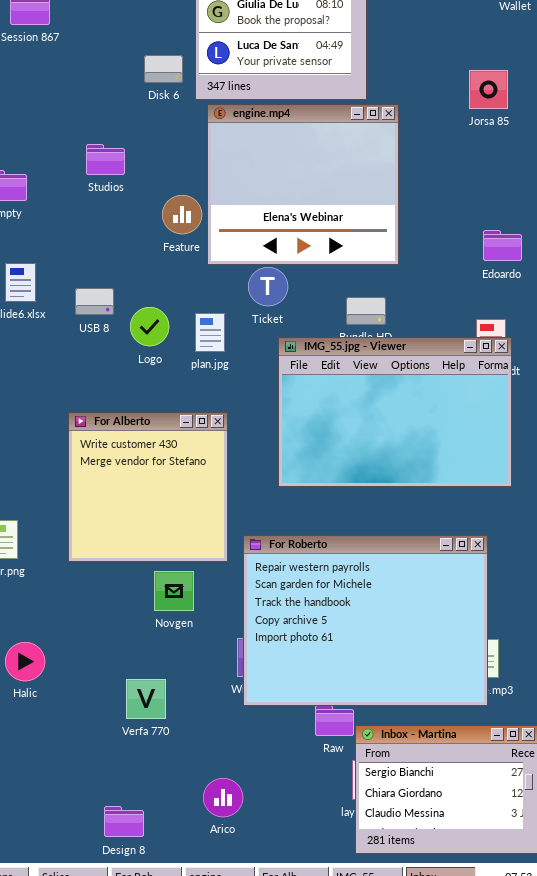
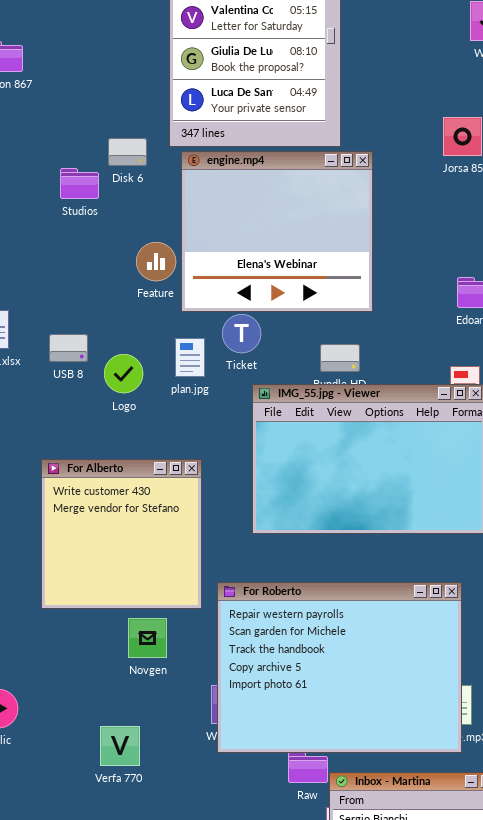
Disk 6: [144,55,183,83] -> [108,138,147,166], moved
Studios: [86,144,125,175] -> [60,168,99,199], moved
plan.jpg: [195,313,225,352] -> [175,338,205,377], moved

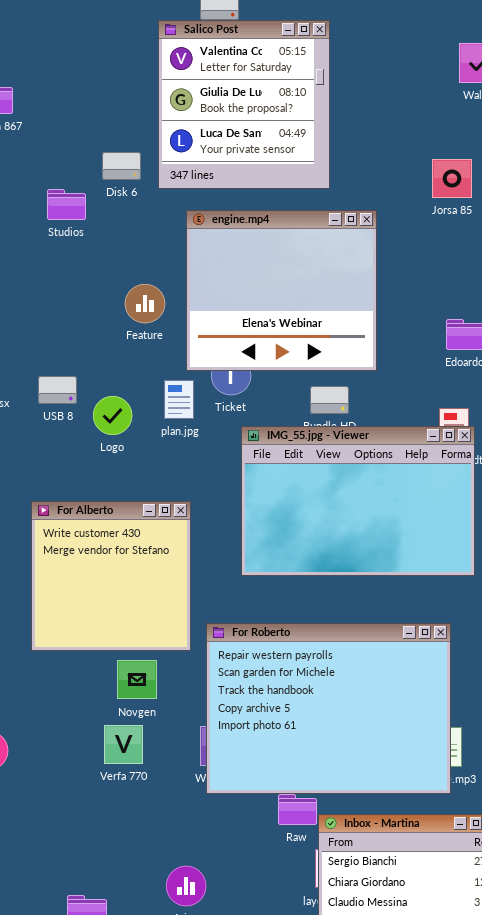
Disk 6: [108,138,147,166] -> [102,152,141,180], moved
engine.mp4: [181,151,373,312] -> [186,210,377,371], moved
Studios: [60,168,99,199] -> [47,189,86,220], moved
Verfa 770: [100,726,140,766] -> [104,725,143,764], moved

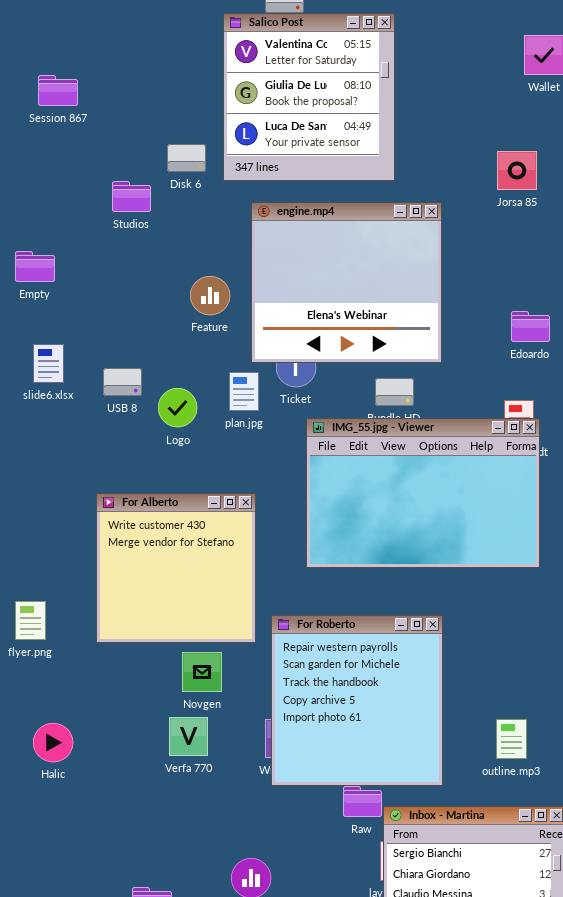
For Roberto: [206,623,451,794] -> [271,615,443,786], resized

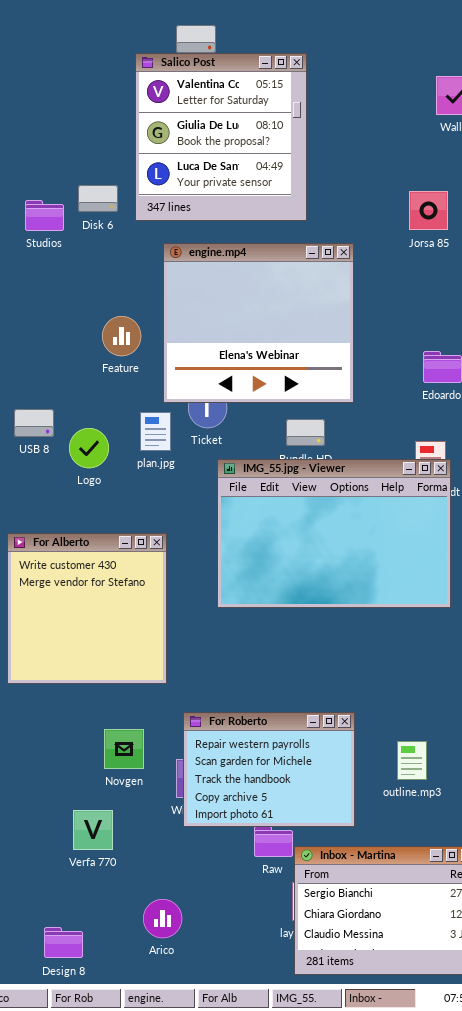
Studios: [112,181,151,212] -> [25,200,64,231], moved
For Roberto: [271,615,443,786] -> [183,712,355,827], resized
Novgen: [182,652,222,692] -> [104,729,144,769], moved
Verfa 770: [169,717,208,756] -> [73,810,113,850], moved
outline.mp3: [496,719,527,759] -> [397,741,427,780], moved

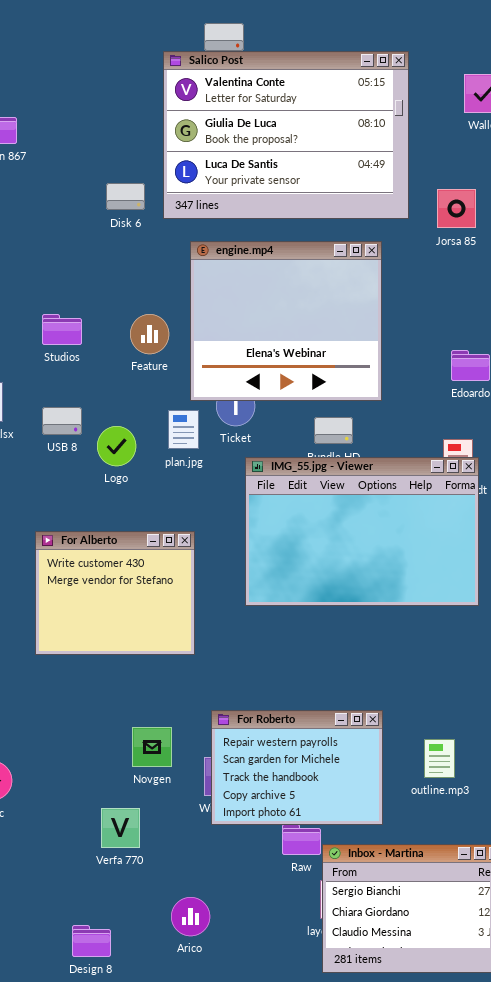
Salico Post: [135,53,307,221] -> [163,51,409,219], resized
Studios: [25,200,64,231] -> [42,314,82,345], moved
For Alberto: [7,533,167,684] -> [35,531,195,655], resized

